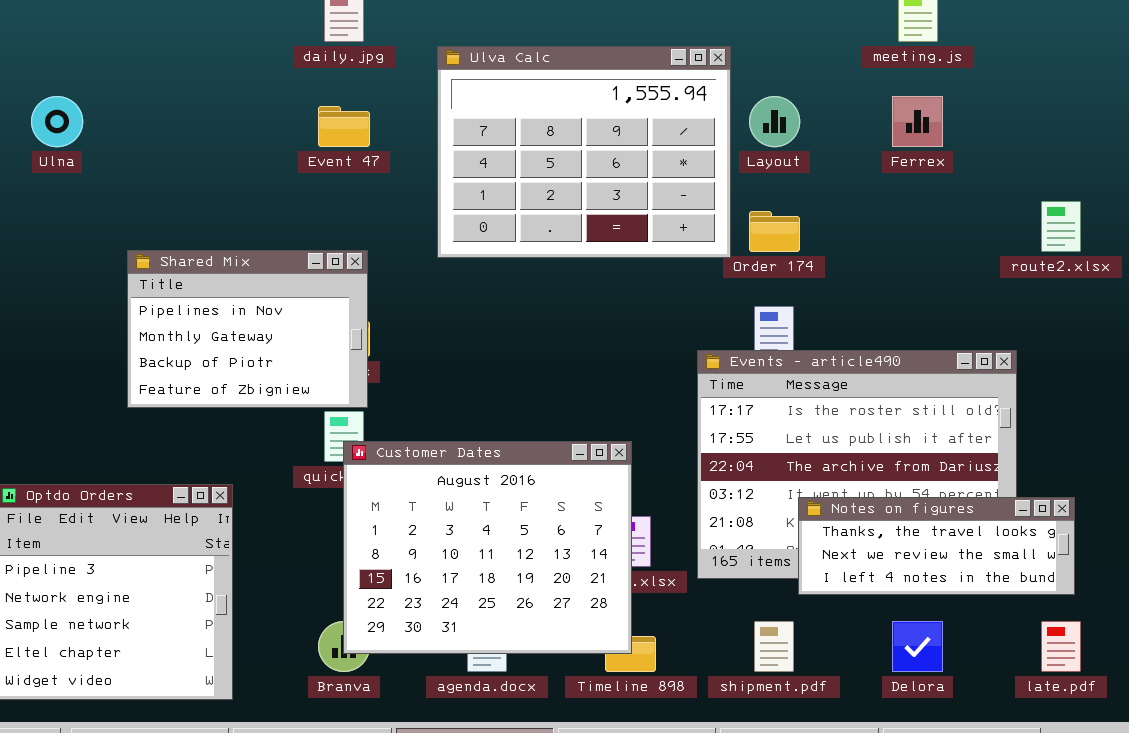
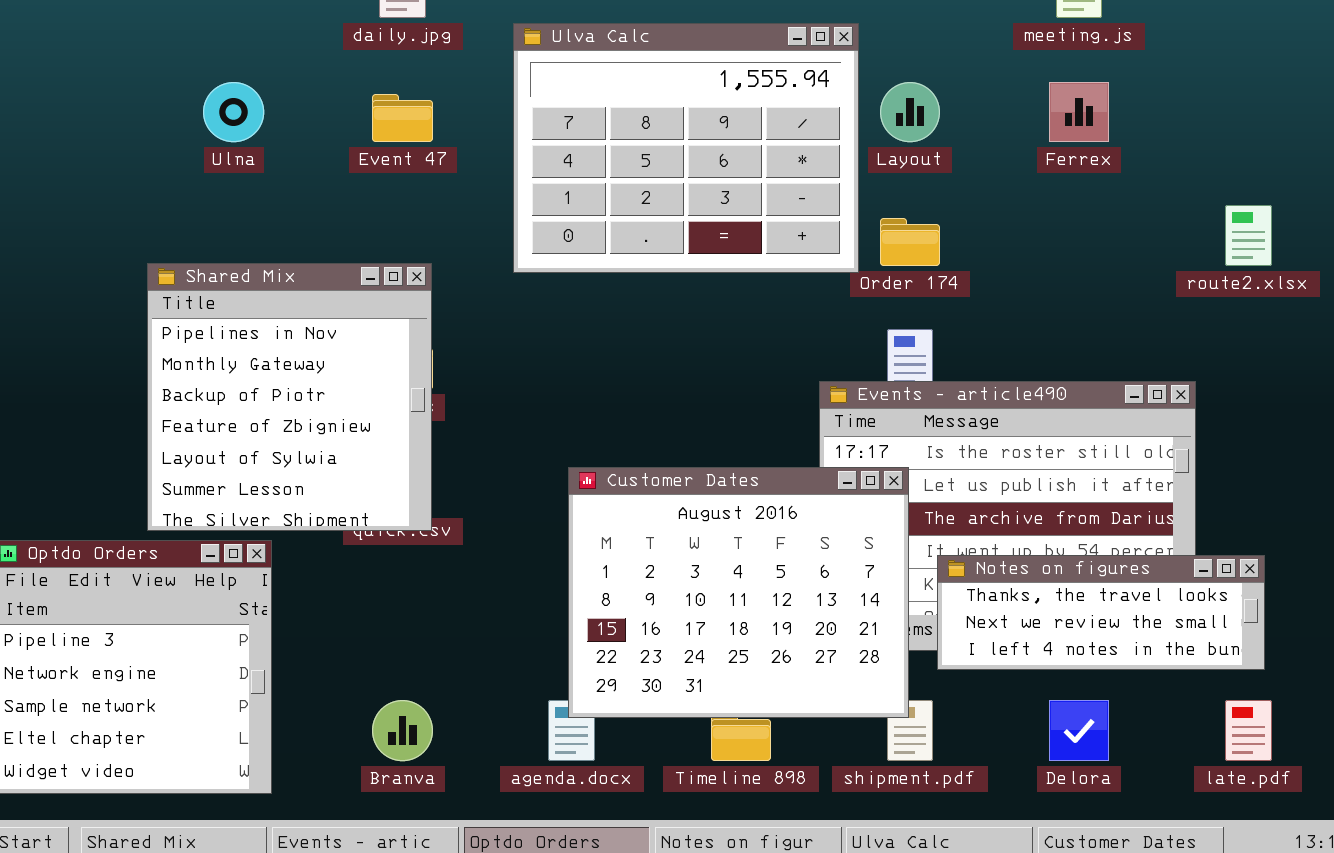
Ulna: [31,96,83,147] -> [203,82,264,142], moved
Shared Mix: [127,250,368,408] -> [147,263,432,531], resized
Customer Dates: [343,441,632,654] -> [568,467,909,718], moved

